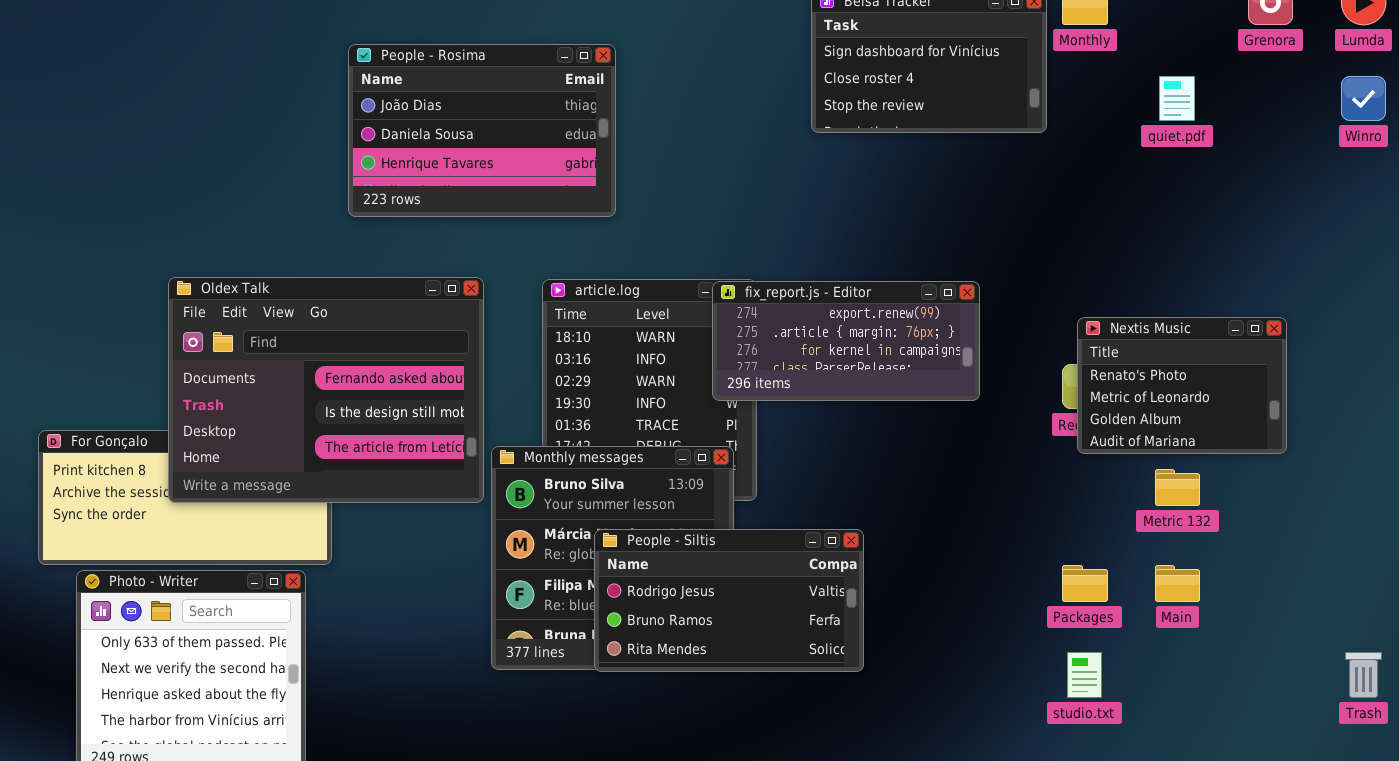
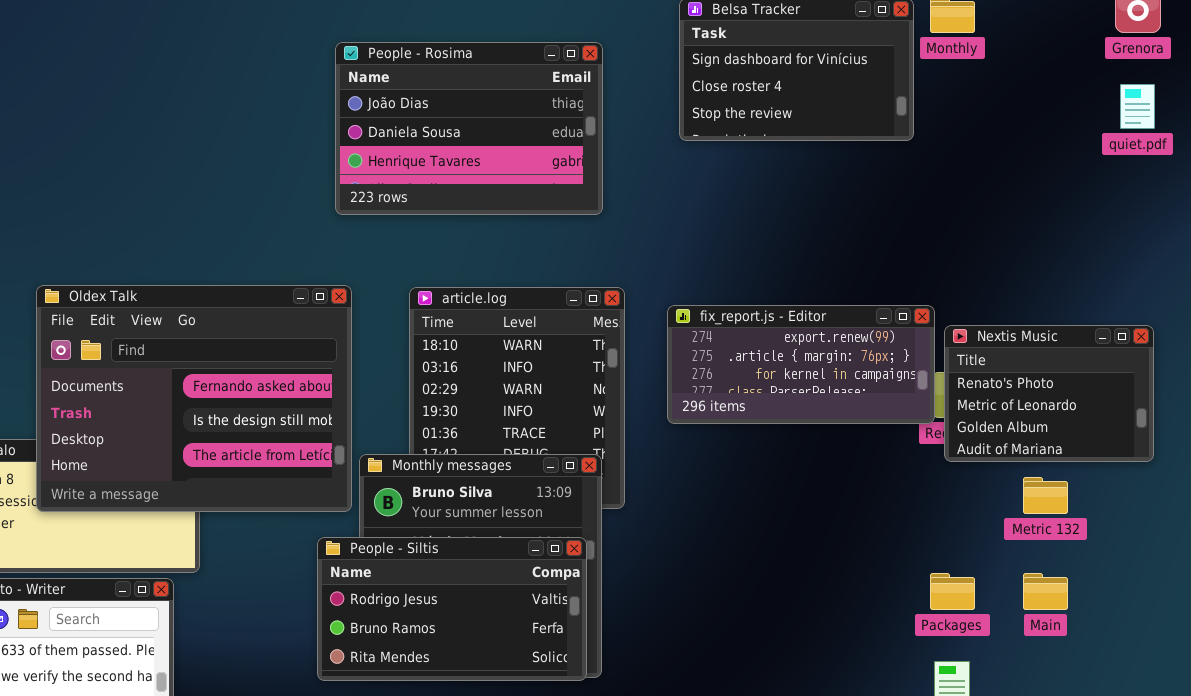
People - Rosima: [348,44,616,217] -> [335,42,603,215], moved
quiet.pdf: [1159,76,1195,121] -> [1120,84,1155,129], moved
fix_report.js - Editor: [712,281,980,401] -> [667,305,935,424], moved
People - Siltis: [594,529,864,672] -> [317,537,587,681], moved

